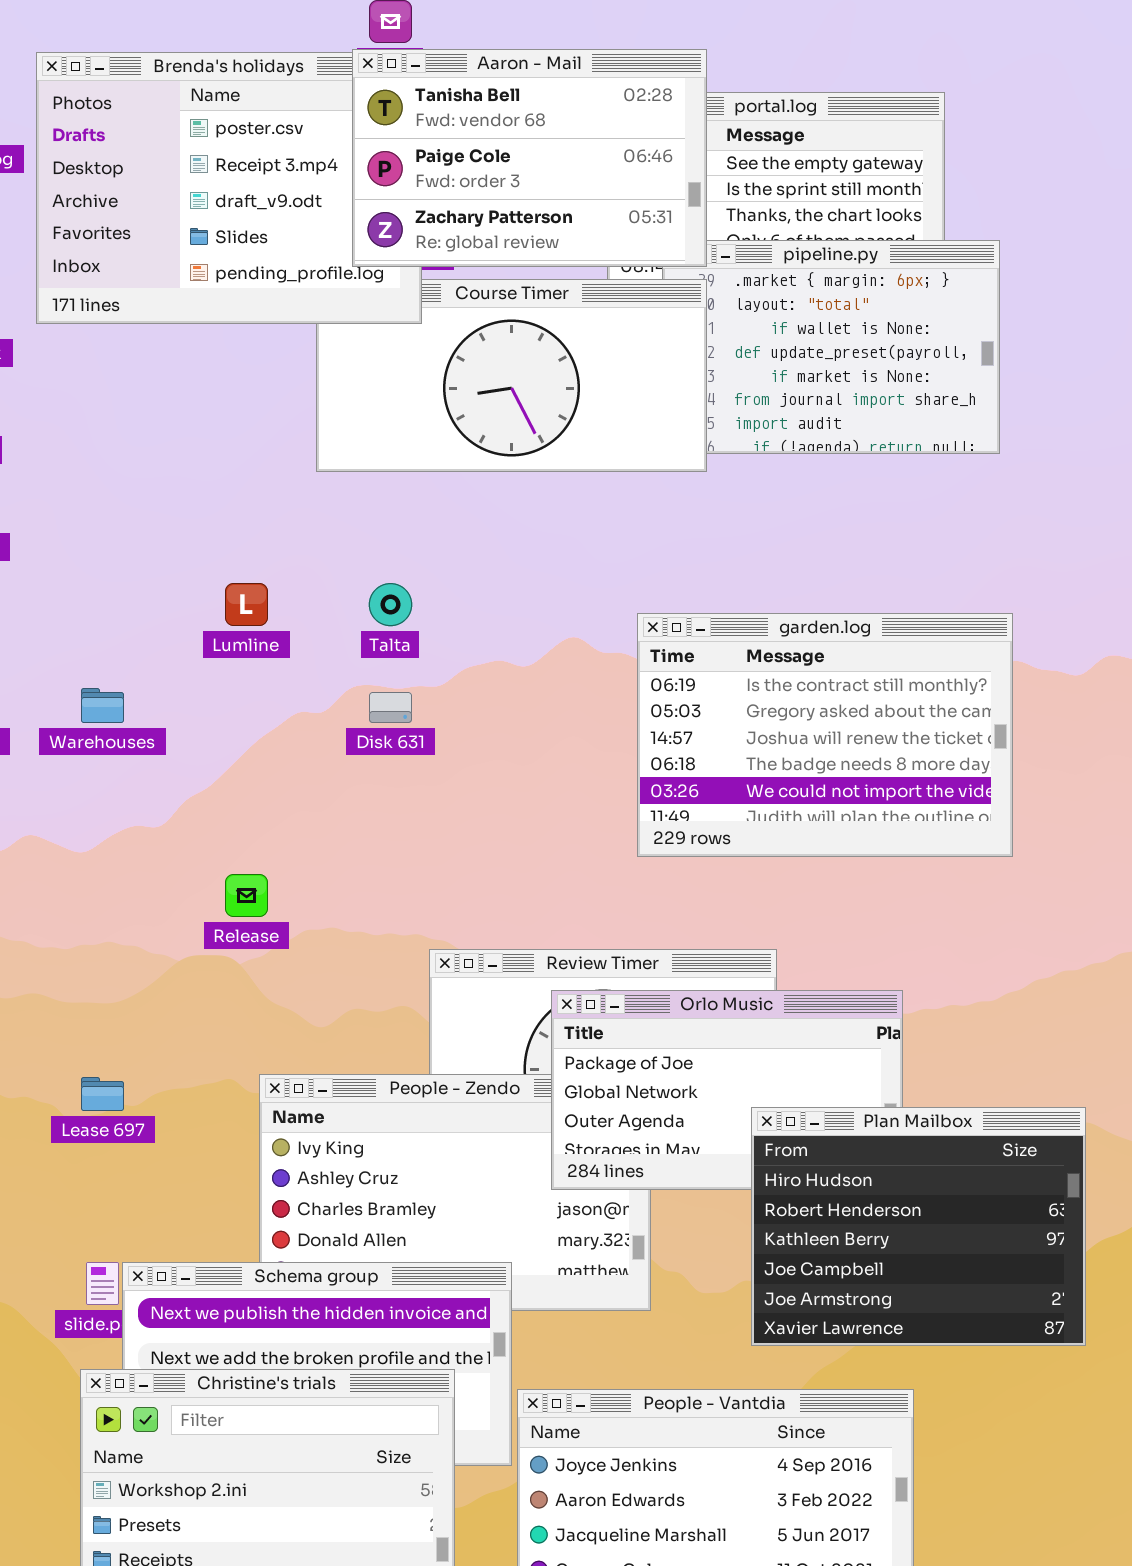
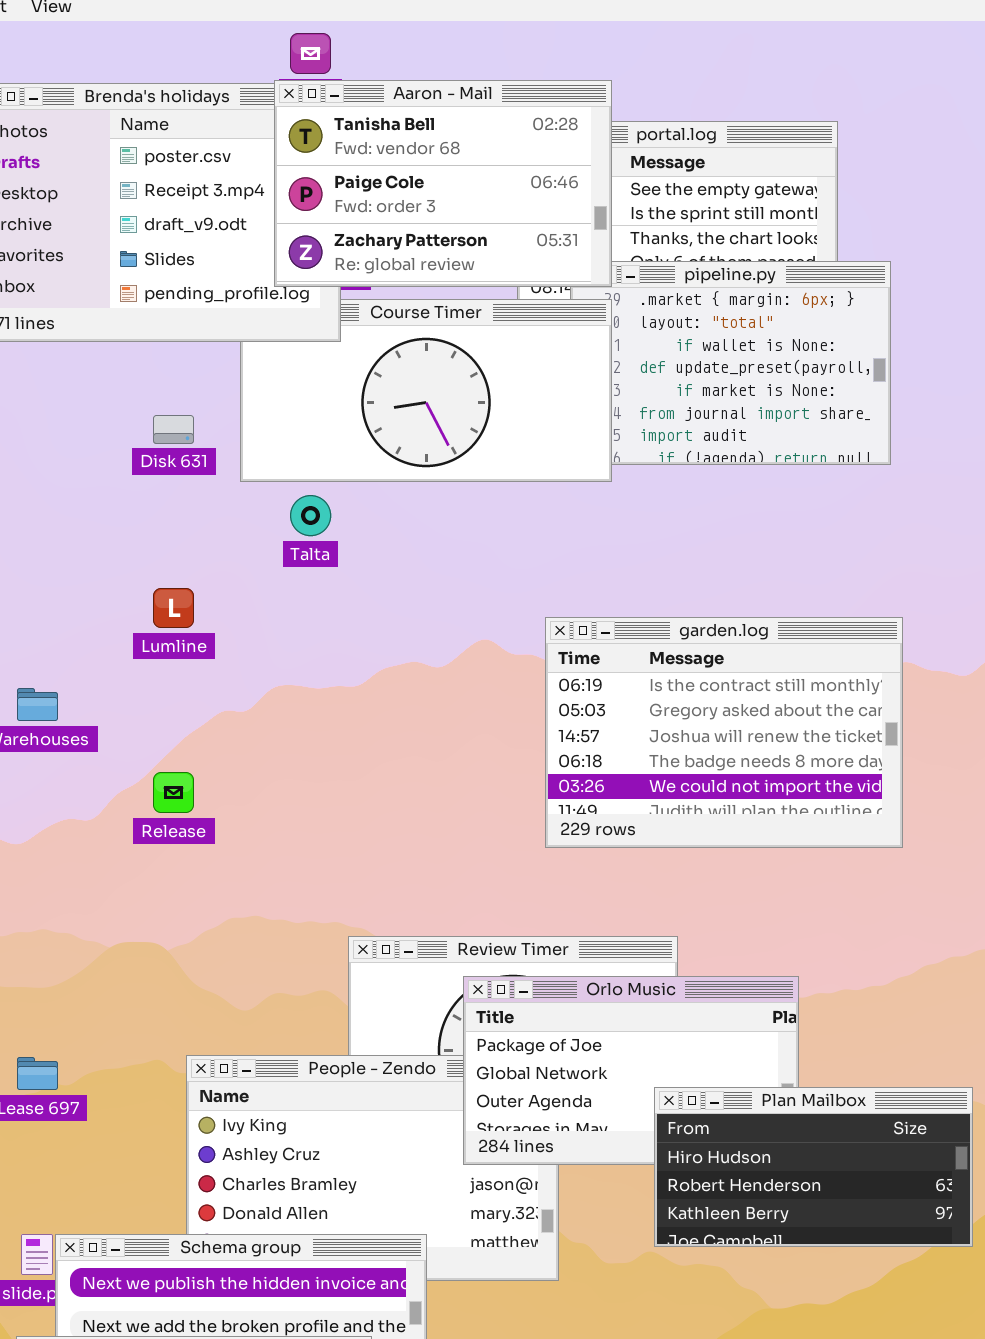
Talta: [369,583,412,626] -> [290,495,331,536], moved
Disk 631: [369,692,412,723] -> [153,415,194,444], moved
Release: [225,874,268,917] -> [153,772,194,813], moved
Plan Mailbox: [751,1107,1086,1346] -> [654,1087,973,1247], resized

